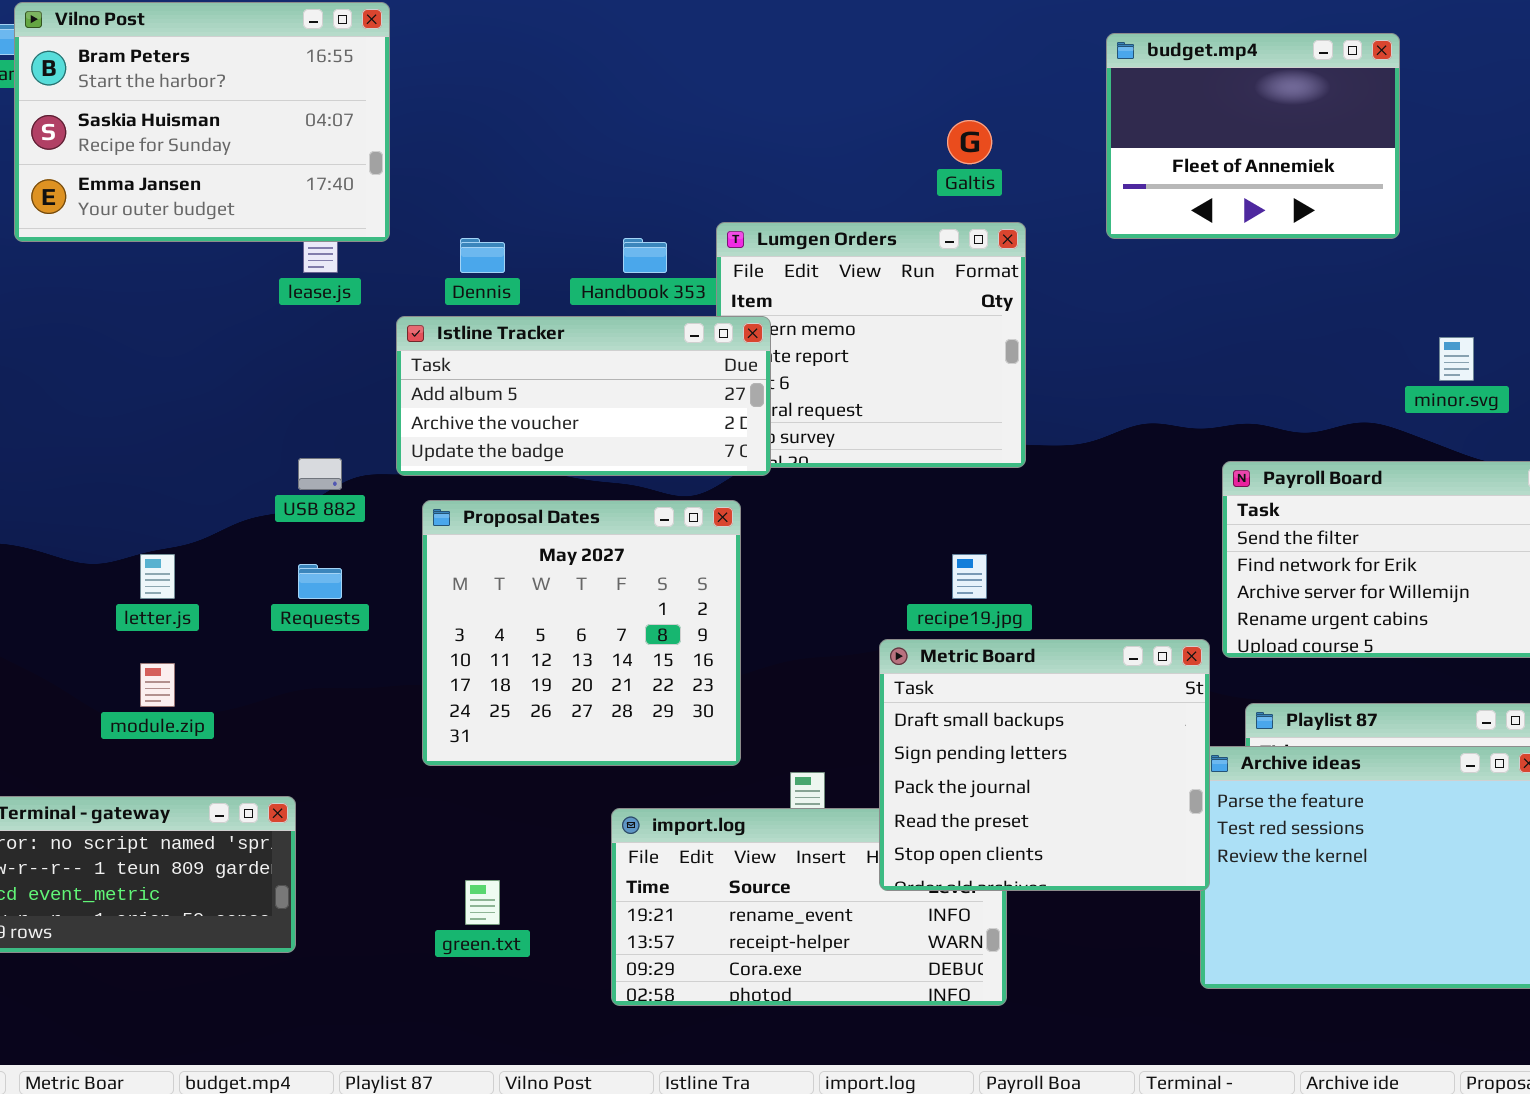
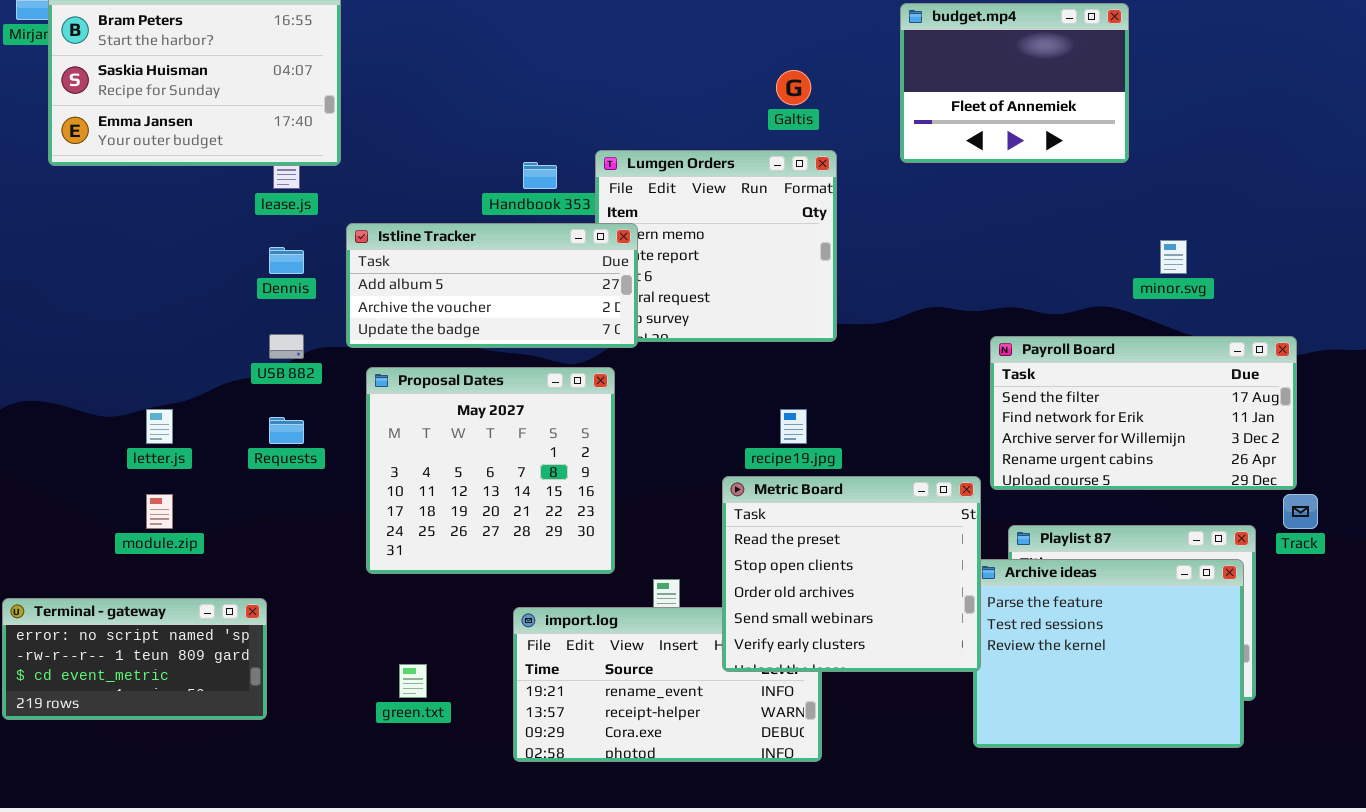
Dennis: [460,238,505,273] -> [269,247,304,274], moved
Metric Board: [879,639,1210,891] -> [722,476,981,672], scrolled down 3 rows

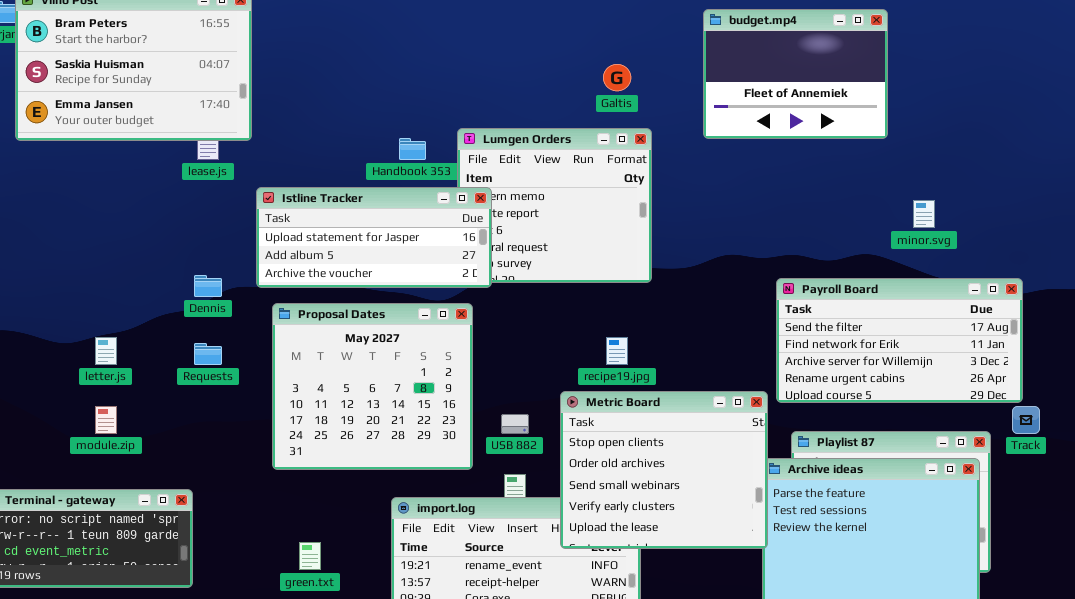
Istline Tracker: [346,223,638,348] -> [256,187,492,288], scrolled up 1 row
Dennis: [269,247,304,274] -> [194,275,222,297], moved
USB 882: [269,334,304,359] -> [501,414,529,434], moved
Metric Board: [722,476,981,672] -> [560,391,768,549], scrolled down 1 row

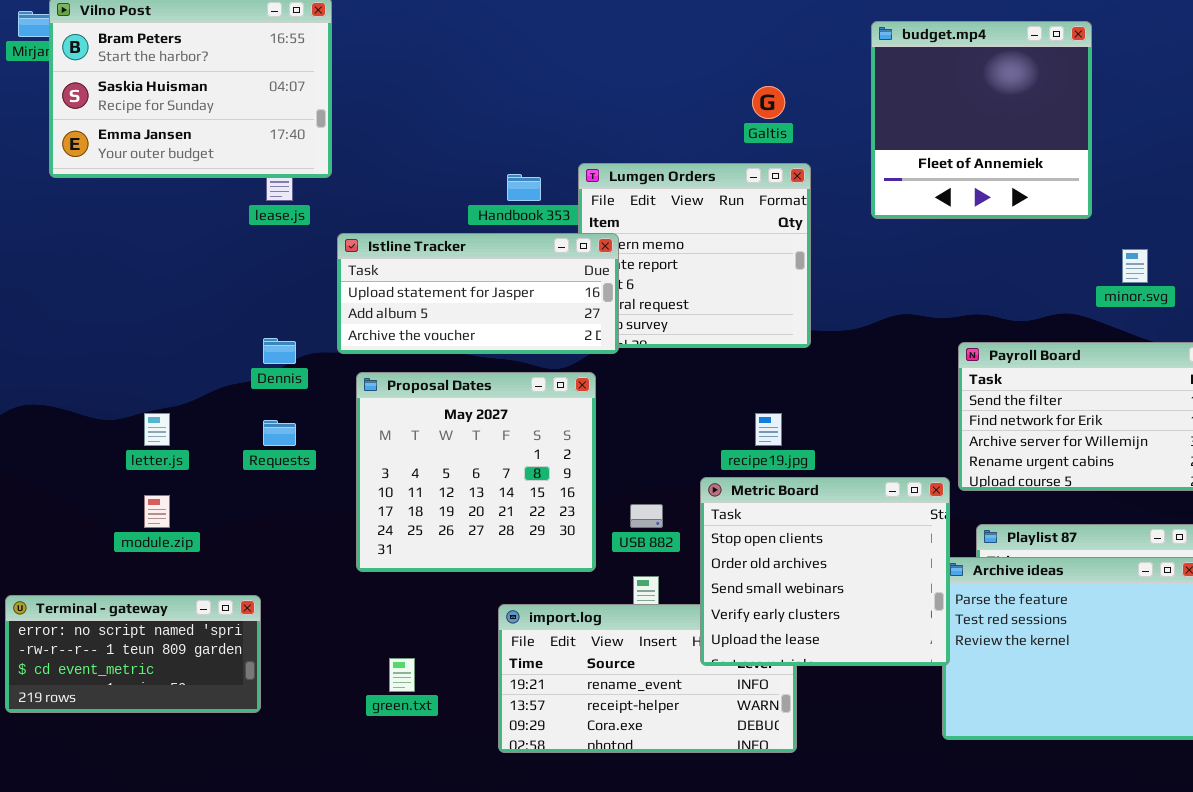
budget.mp4: [703,9,888,139] -> [871,21,1092,219], resized

